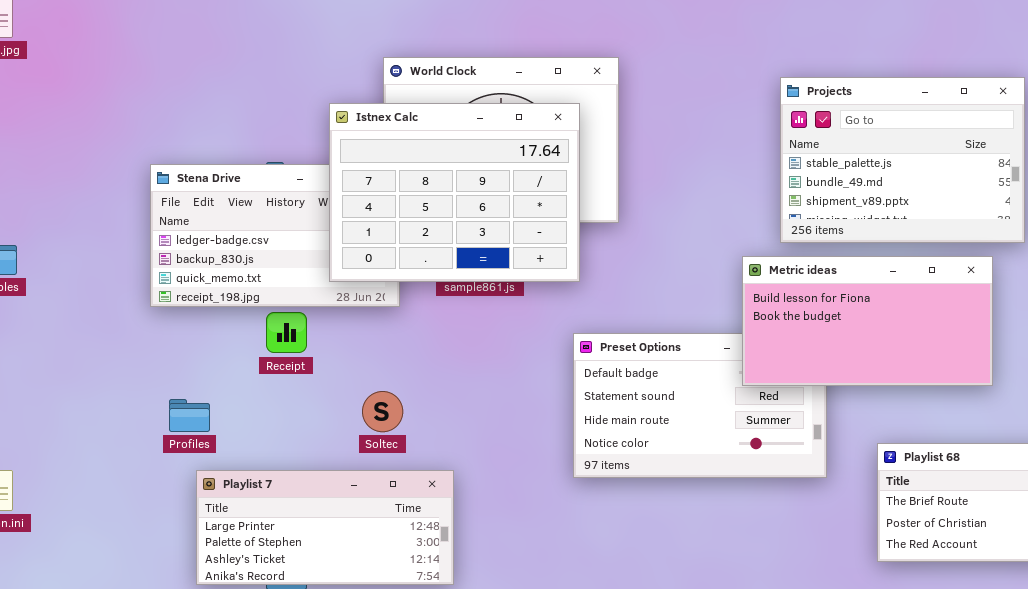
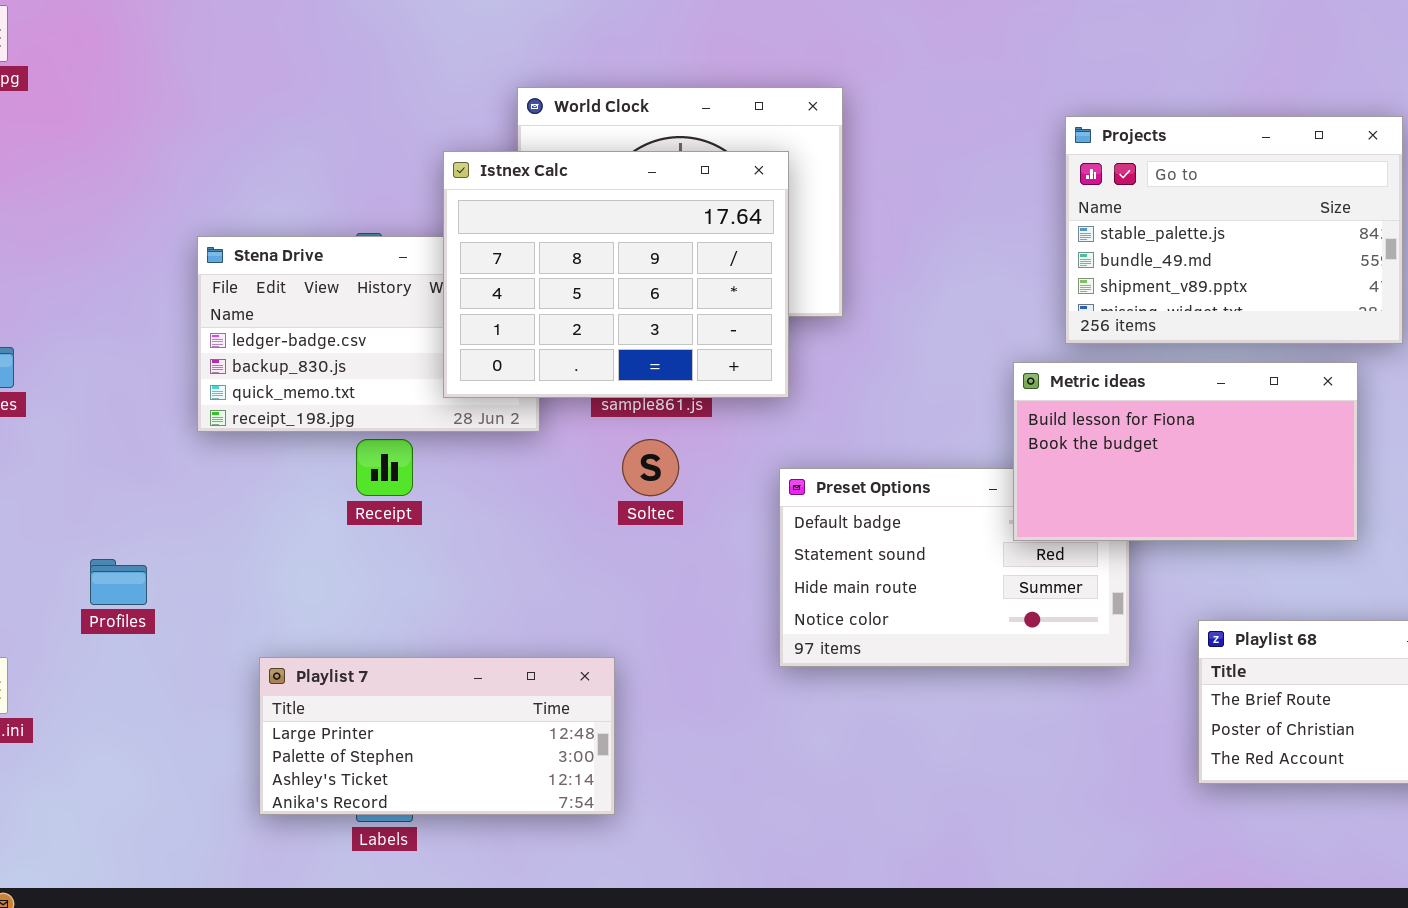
Soltec: [362,391,403,432] -> [622,439,679,496], moved
Profiles: [169,399,210,432] -> [90,559,147,605], moved

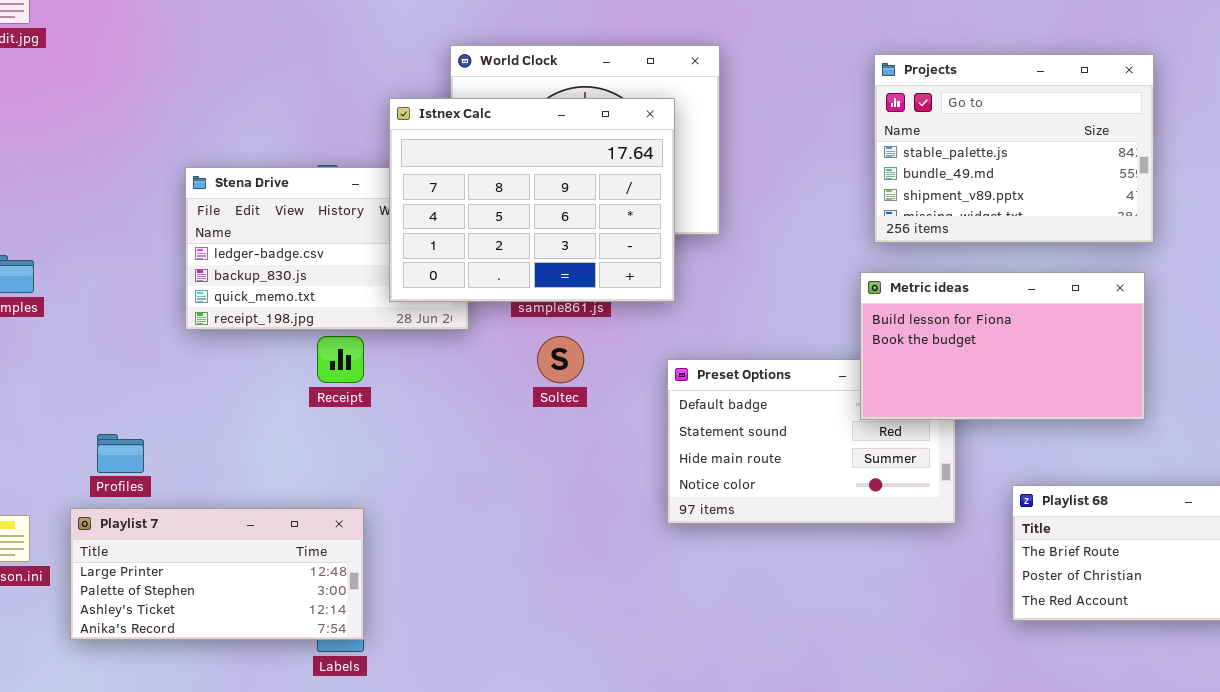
Projects: [1065,116,1403,344] -> [874,54,1154,243], moved
Playlist 7: [259,657,615,815] -> [70,508,364,640], moved

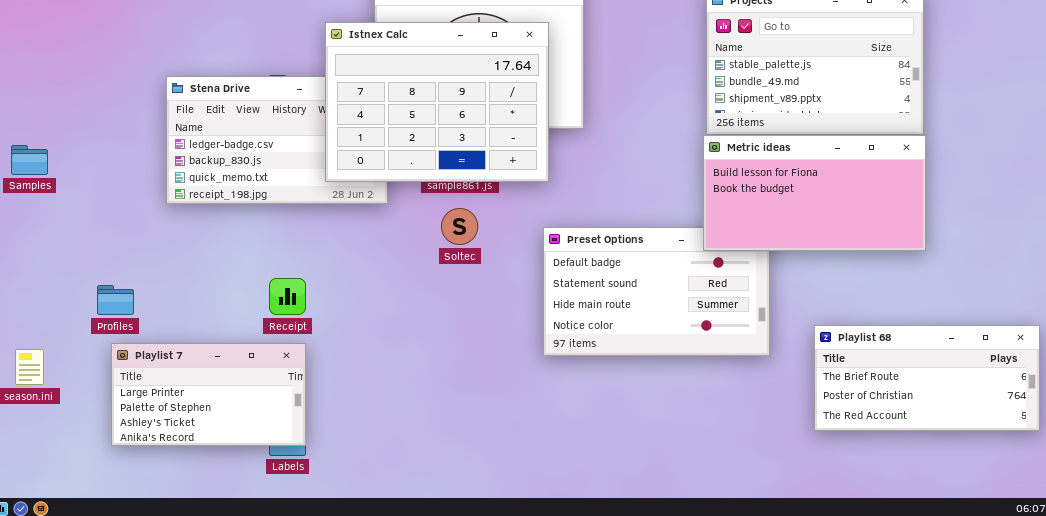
Metric ideas: [860,272,1145,420] -> [703,135,926,251], moved
Receipt: [317,336,364,383] -> [269,278,306,315], moved
Playlist 7: [70,508,364,640] -> [111,343,306,446], resized

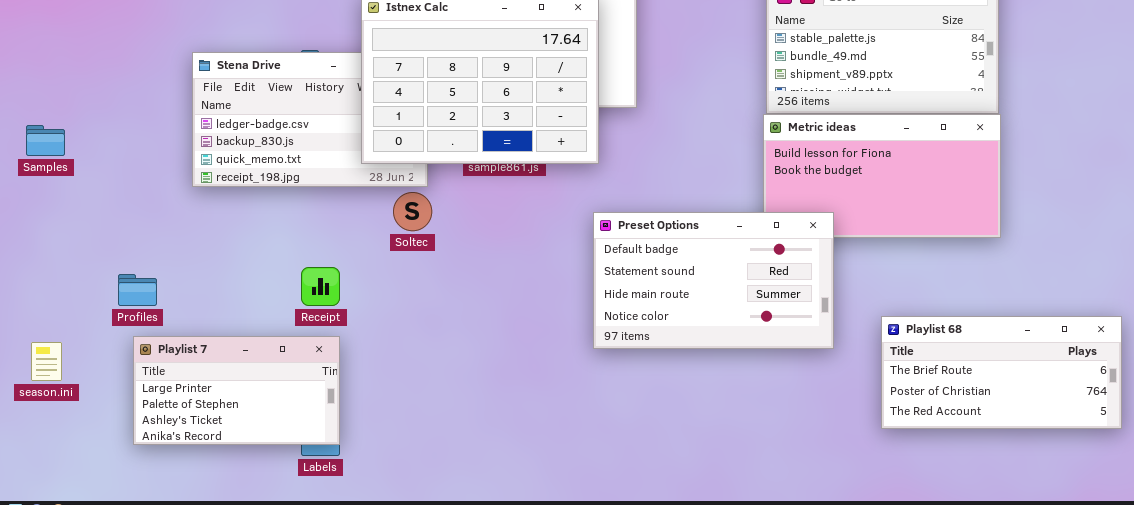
Soltec: [441,208,478,245] -> [393,192,432,231], moved
Preset Options: [543,227,770,356] -> [593,212,834,349], raised

